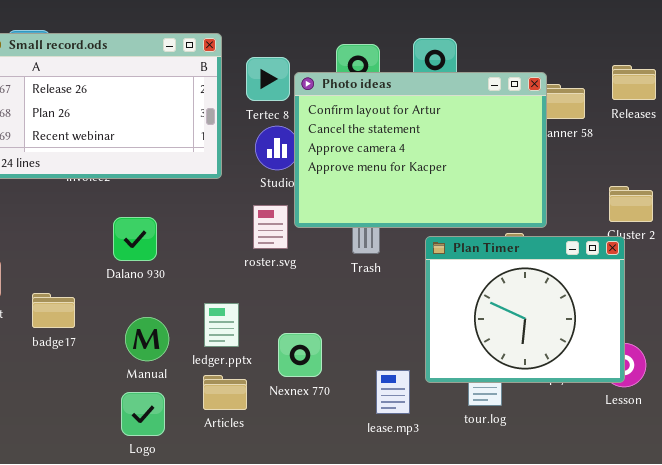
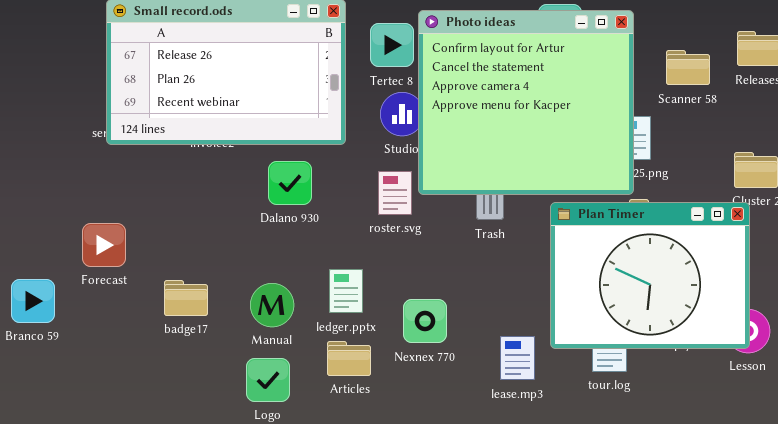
Photo ideas: [294,72,547,228] -> [418,10,634,195], resized
Dalano 930: [113,217,157,261] -> [268,161,312,205], moved
badge17: [32,293,75,328] -> [164,280,208,316], moved

